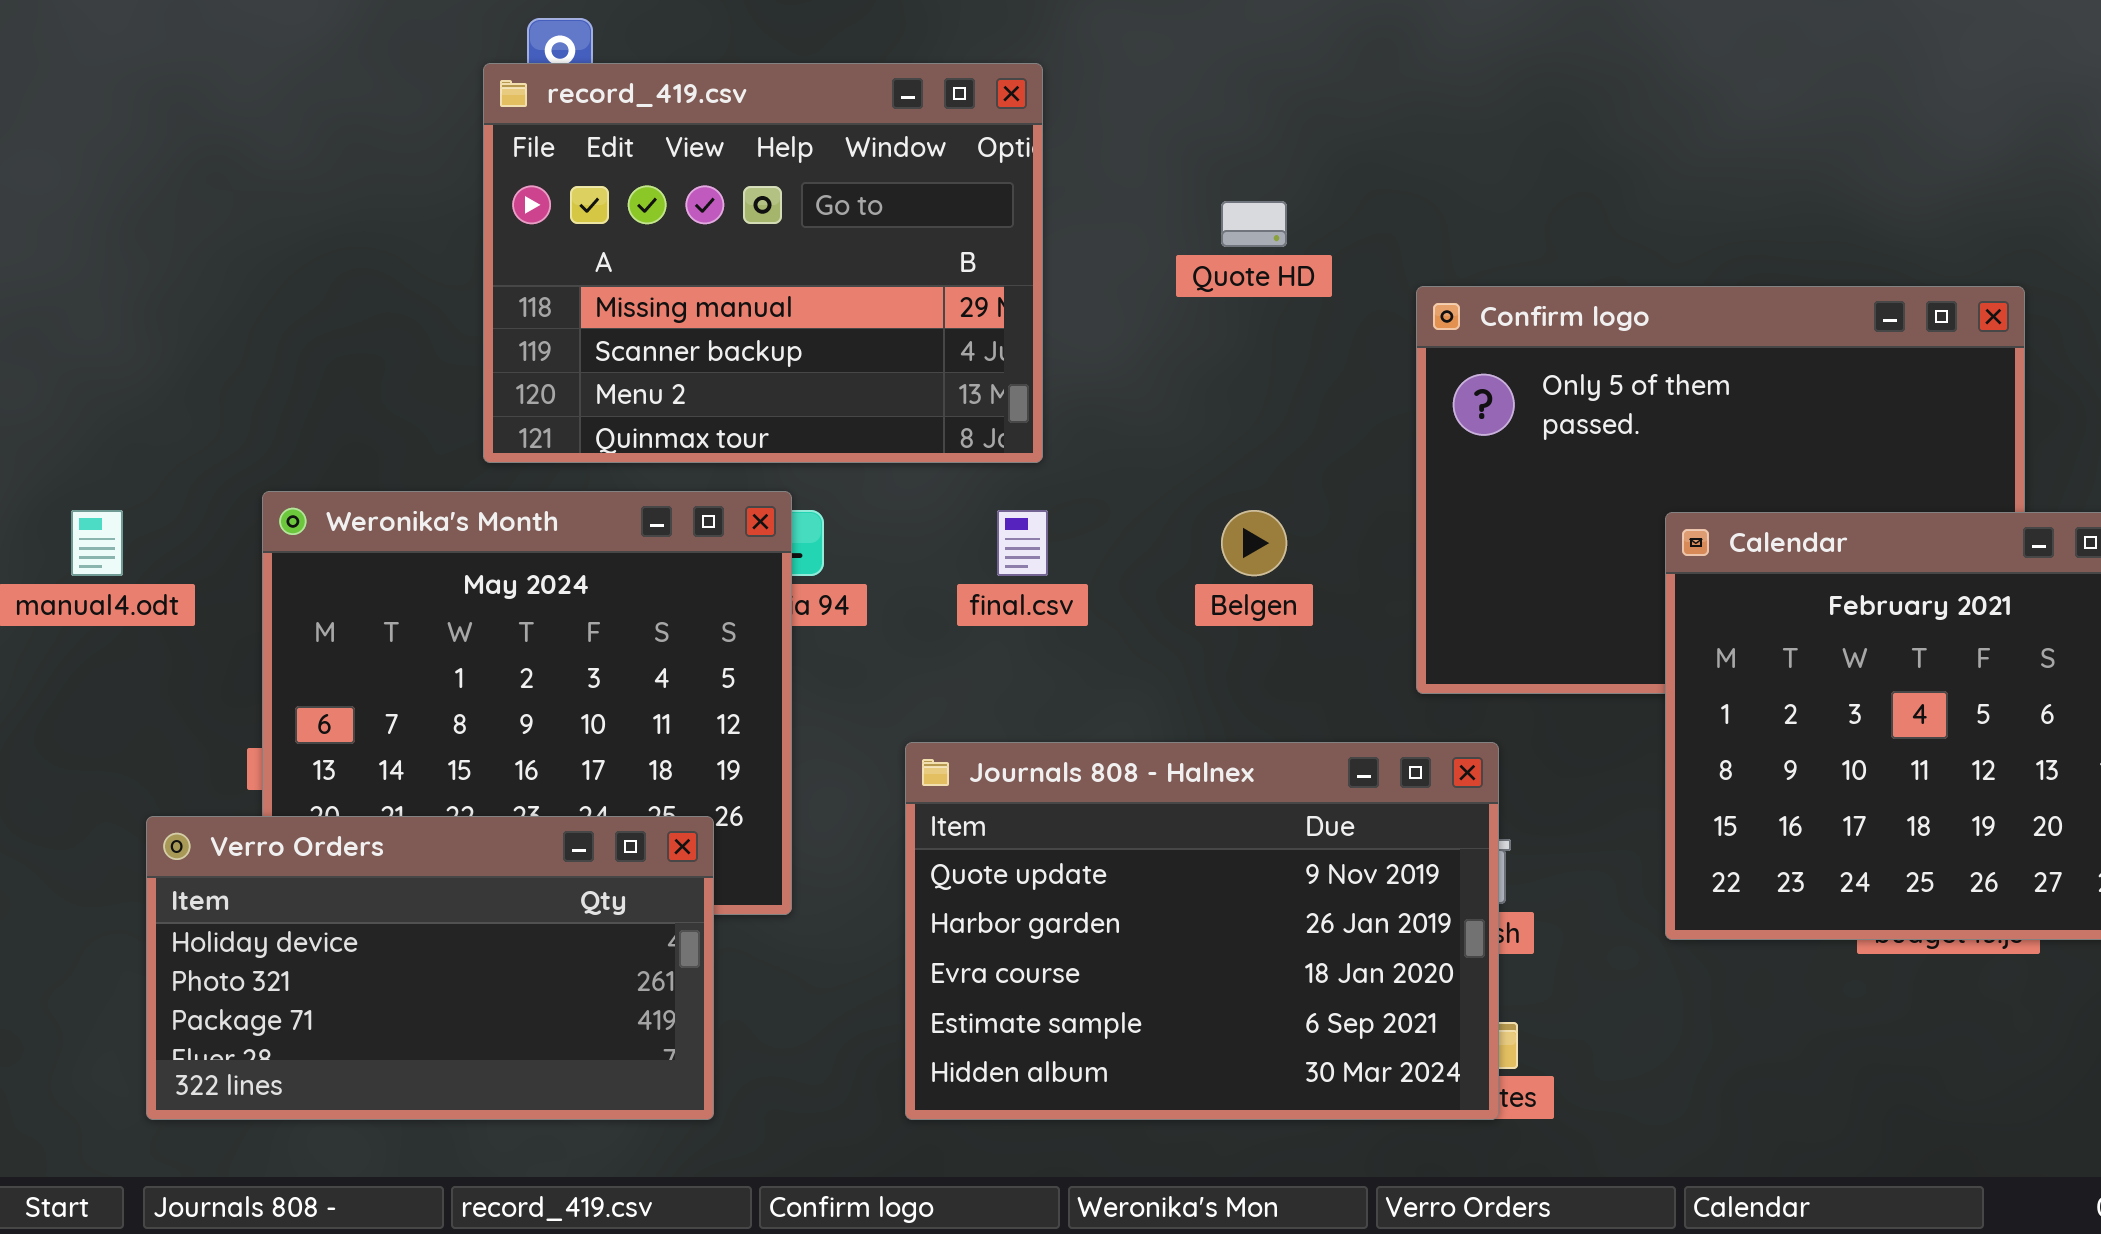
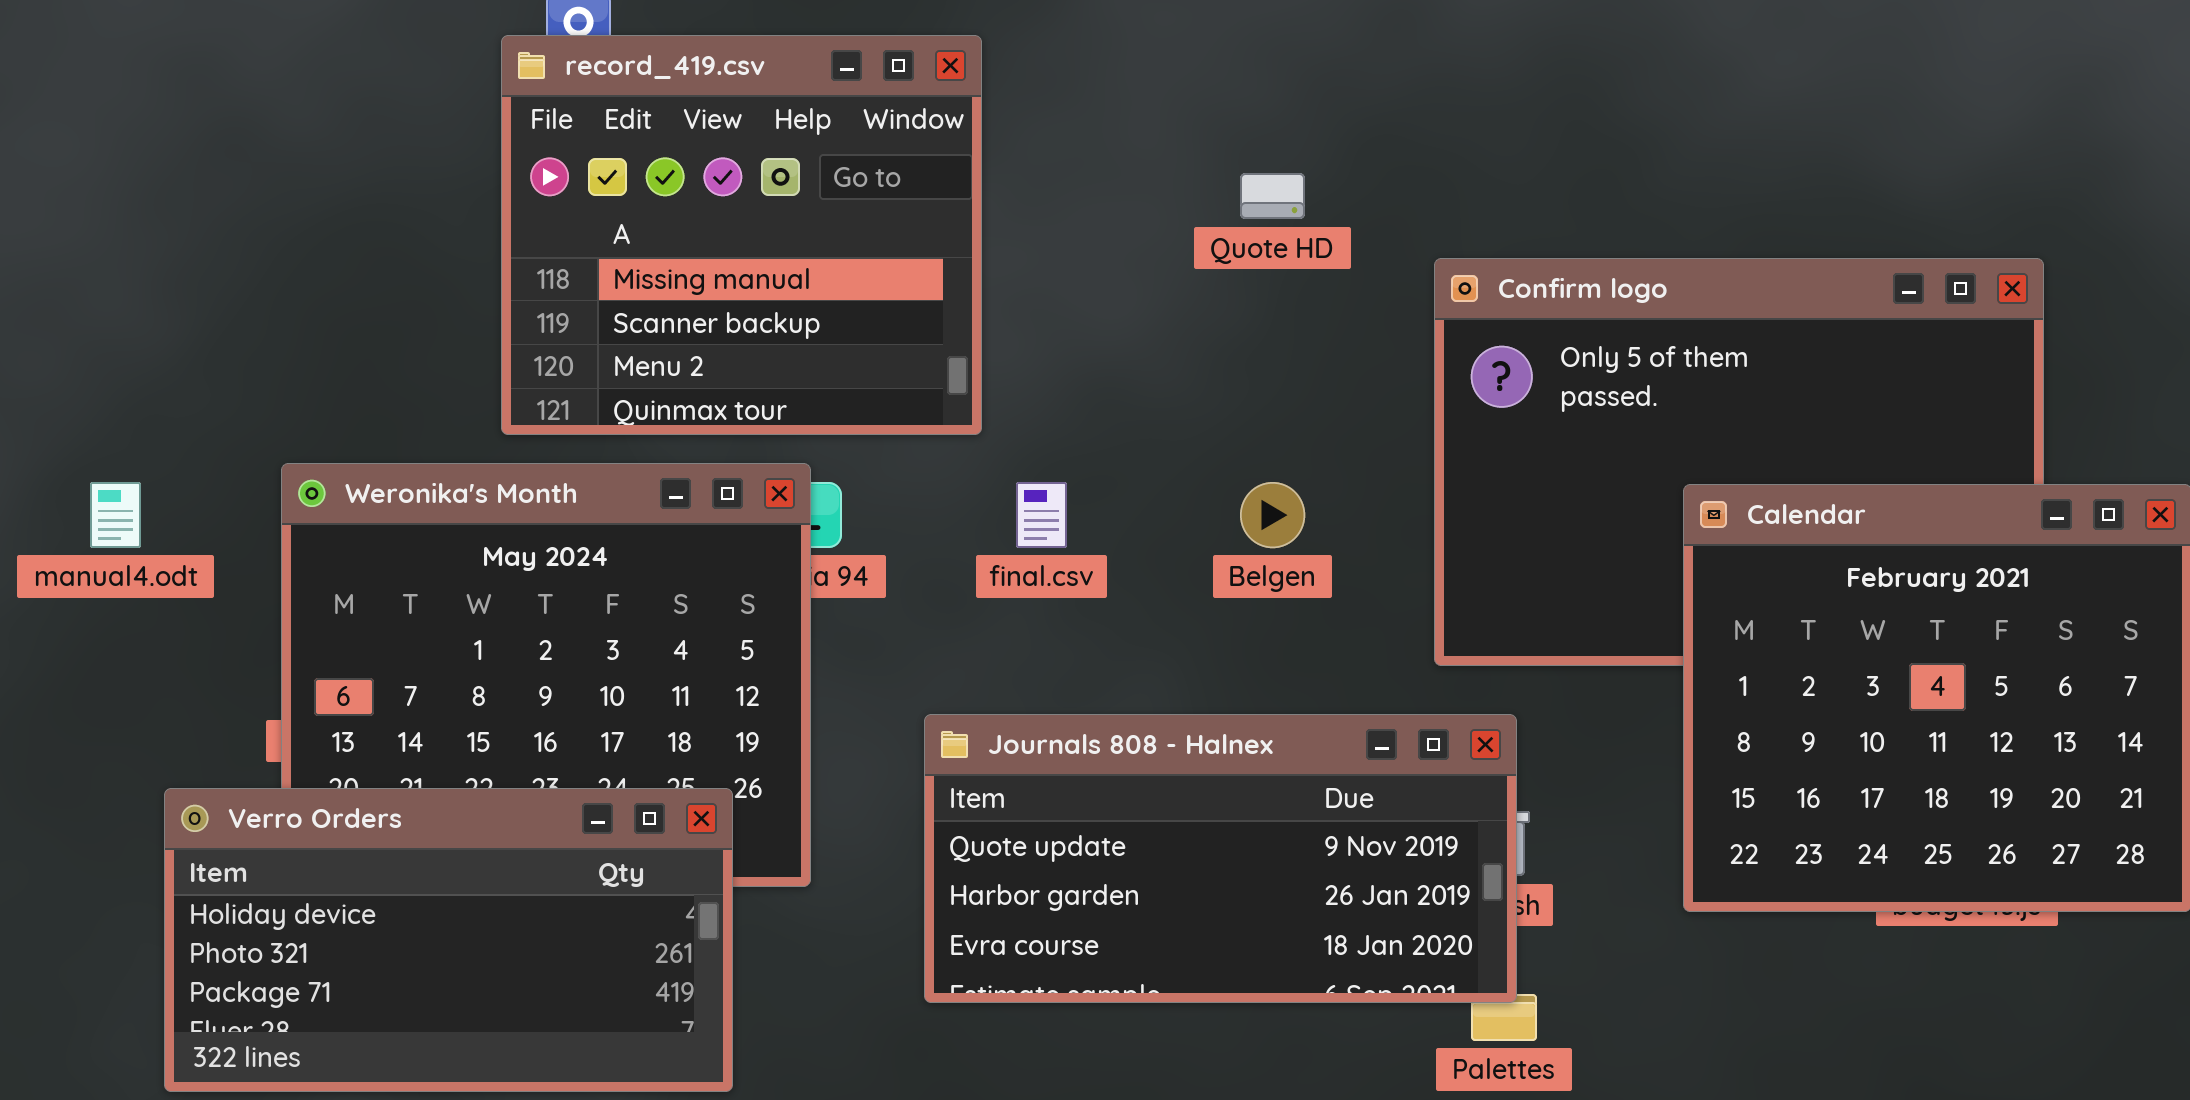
record_419.csv: [483,63,1043,463] -> [501,35,982,435], resized
Journals 808 - Halnex: [905,742,1499,1120] -> [924,714,1517,1003], resized

